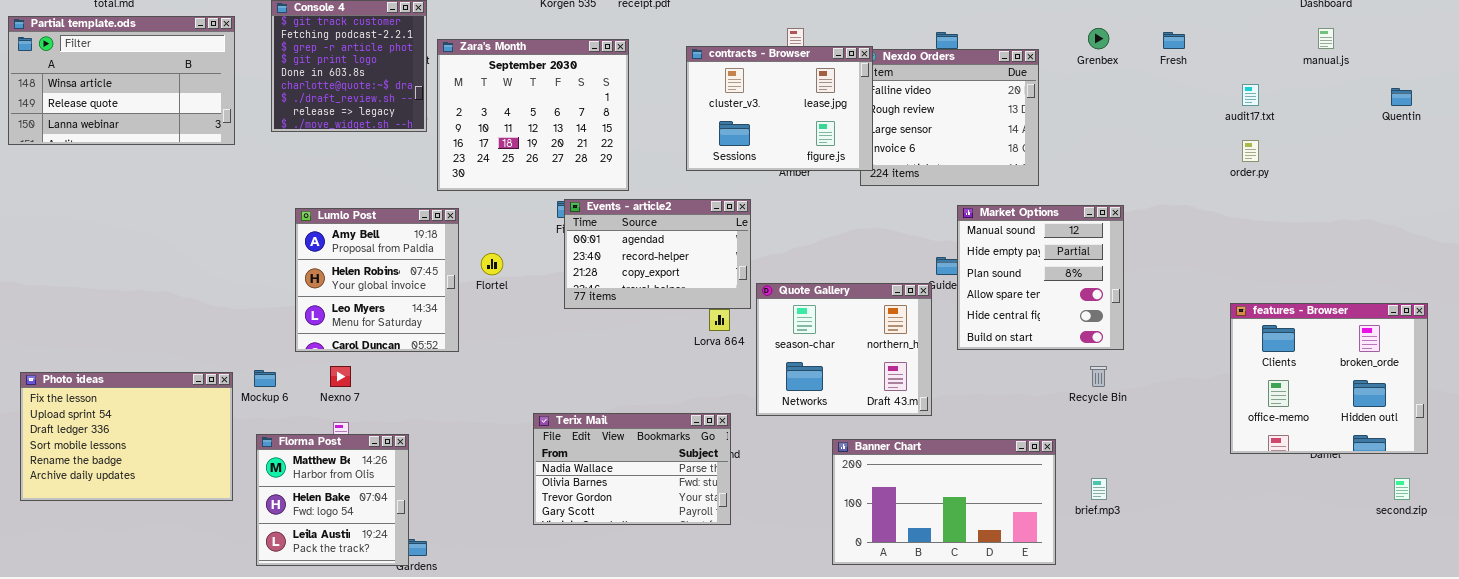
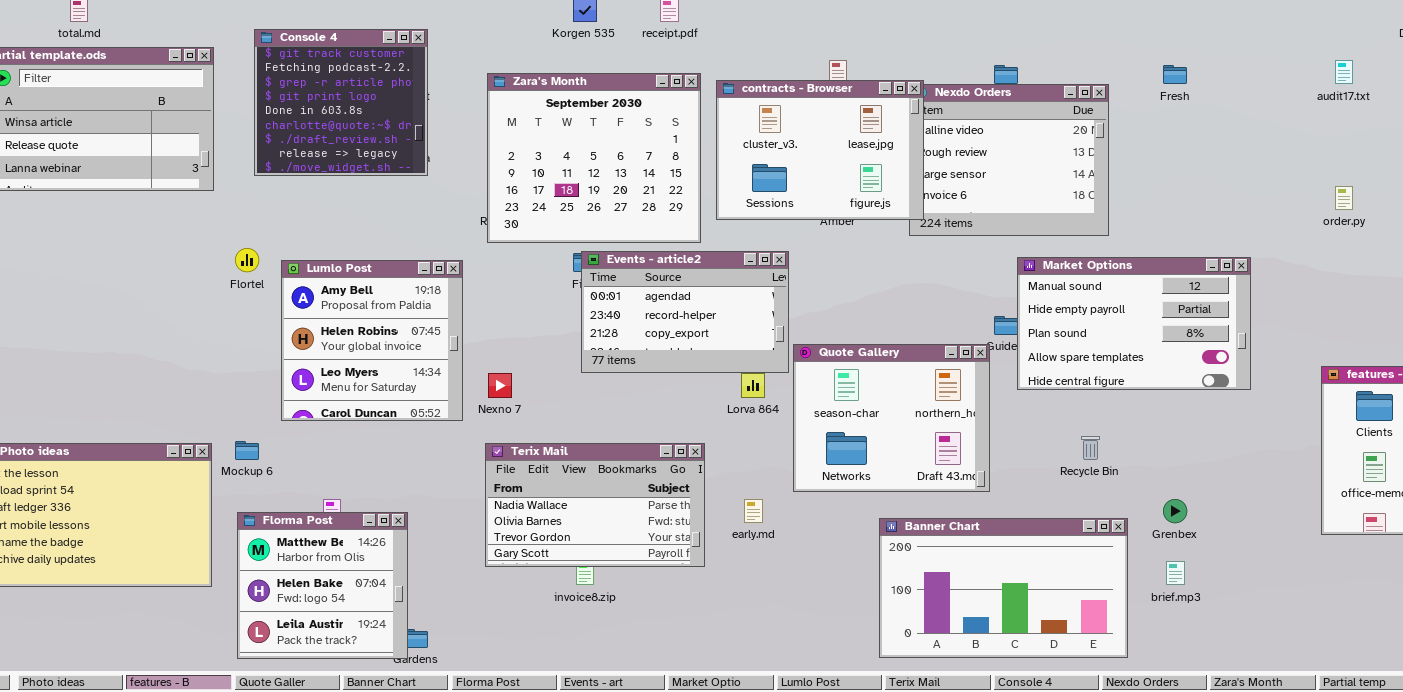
Grenbex: [1088,28,1109,49] -> [1163,499,1187,523], moved
Fresh: [1163,32,1185,49] -> [1163,65,1187,84], moved
Zara's Month: [437,39,629,191] -> [487,73,701,243], moved
audit17.txt: [1242,84,1259,106] -> [1335,60,1353,84], moved
Market Options: [957,205,1124,350] -> [1017,257,1251,390], resized
Flortel: [481,253,503,275] -> [235,248,259,272], moved
Nexno 7: [330,366,351,387] -> [488,373,512,398], moved
Recycle Bin: [1090,366,1107,387] -> [1081,436,1100,460], moved
Terix Mail: [533,413,731,525] -> [485,443,705,567], moved

